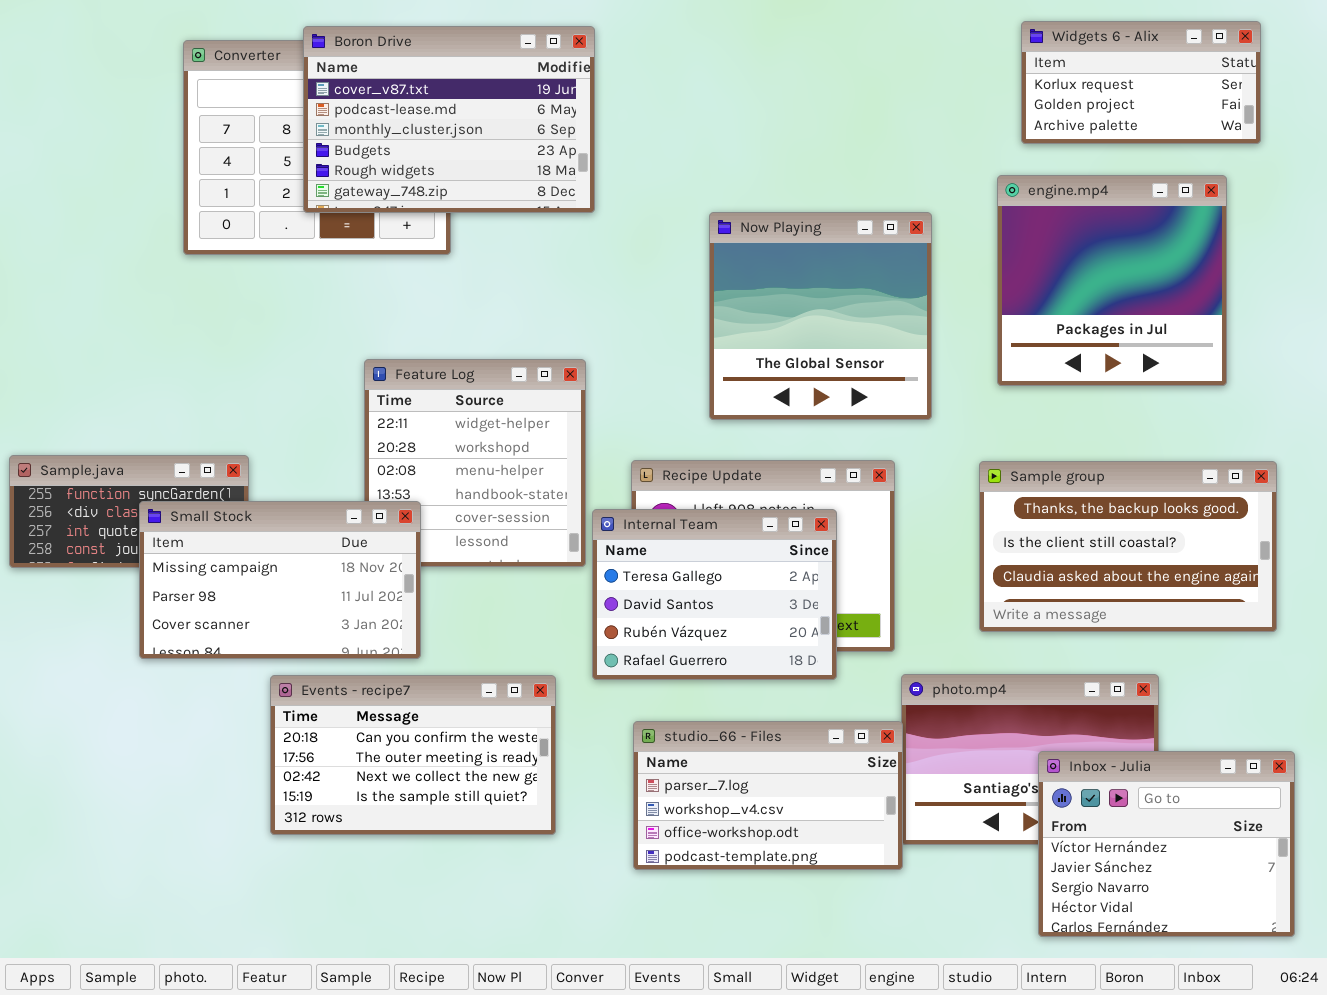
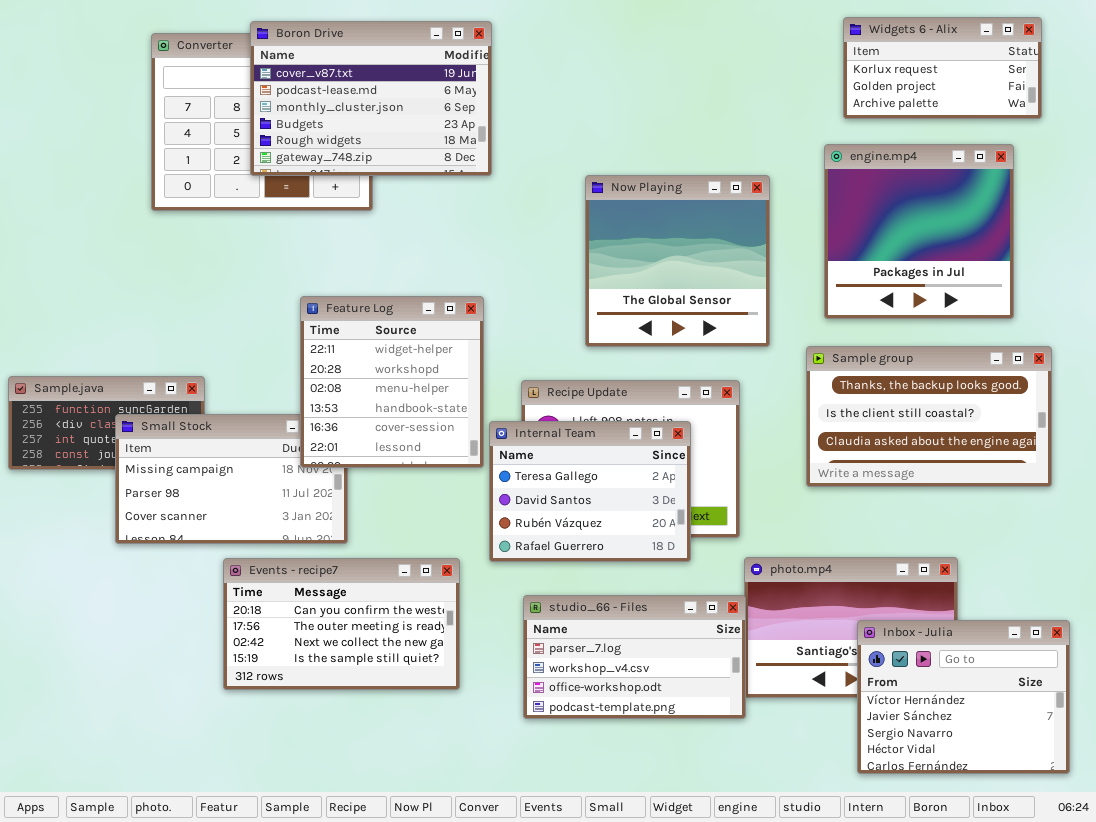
Feature Log: [364,359,586,567] -> [300,296,484,468], raised
Sample group: [979,461,1277,632] -> [806,346,1052,487], moved

